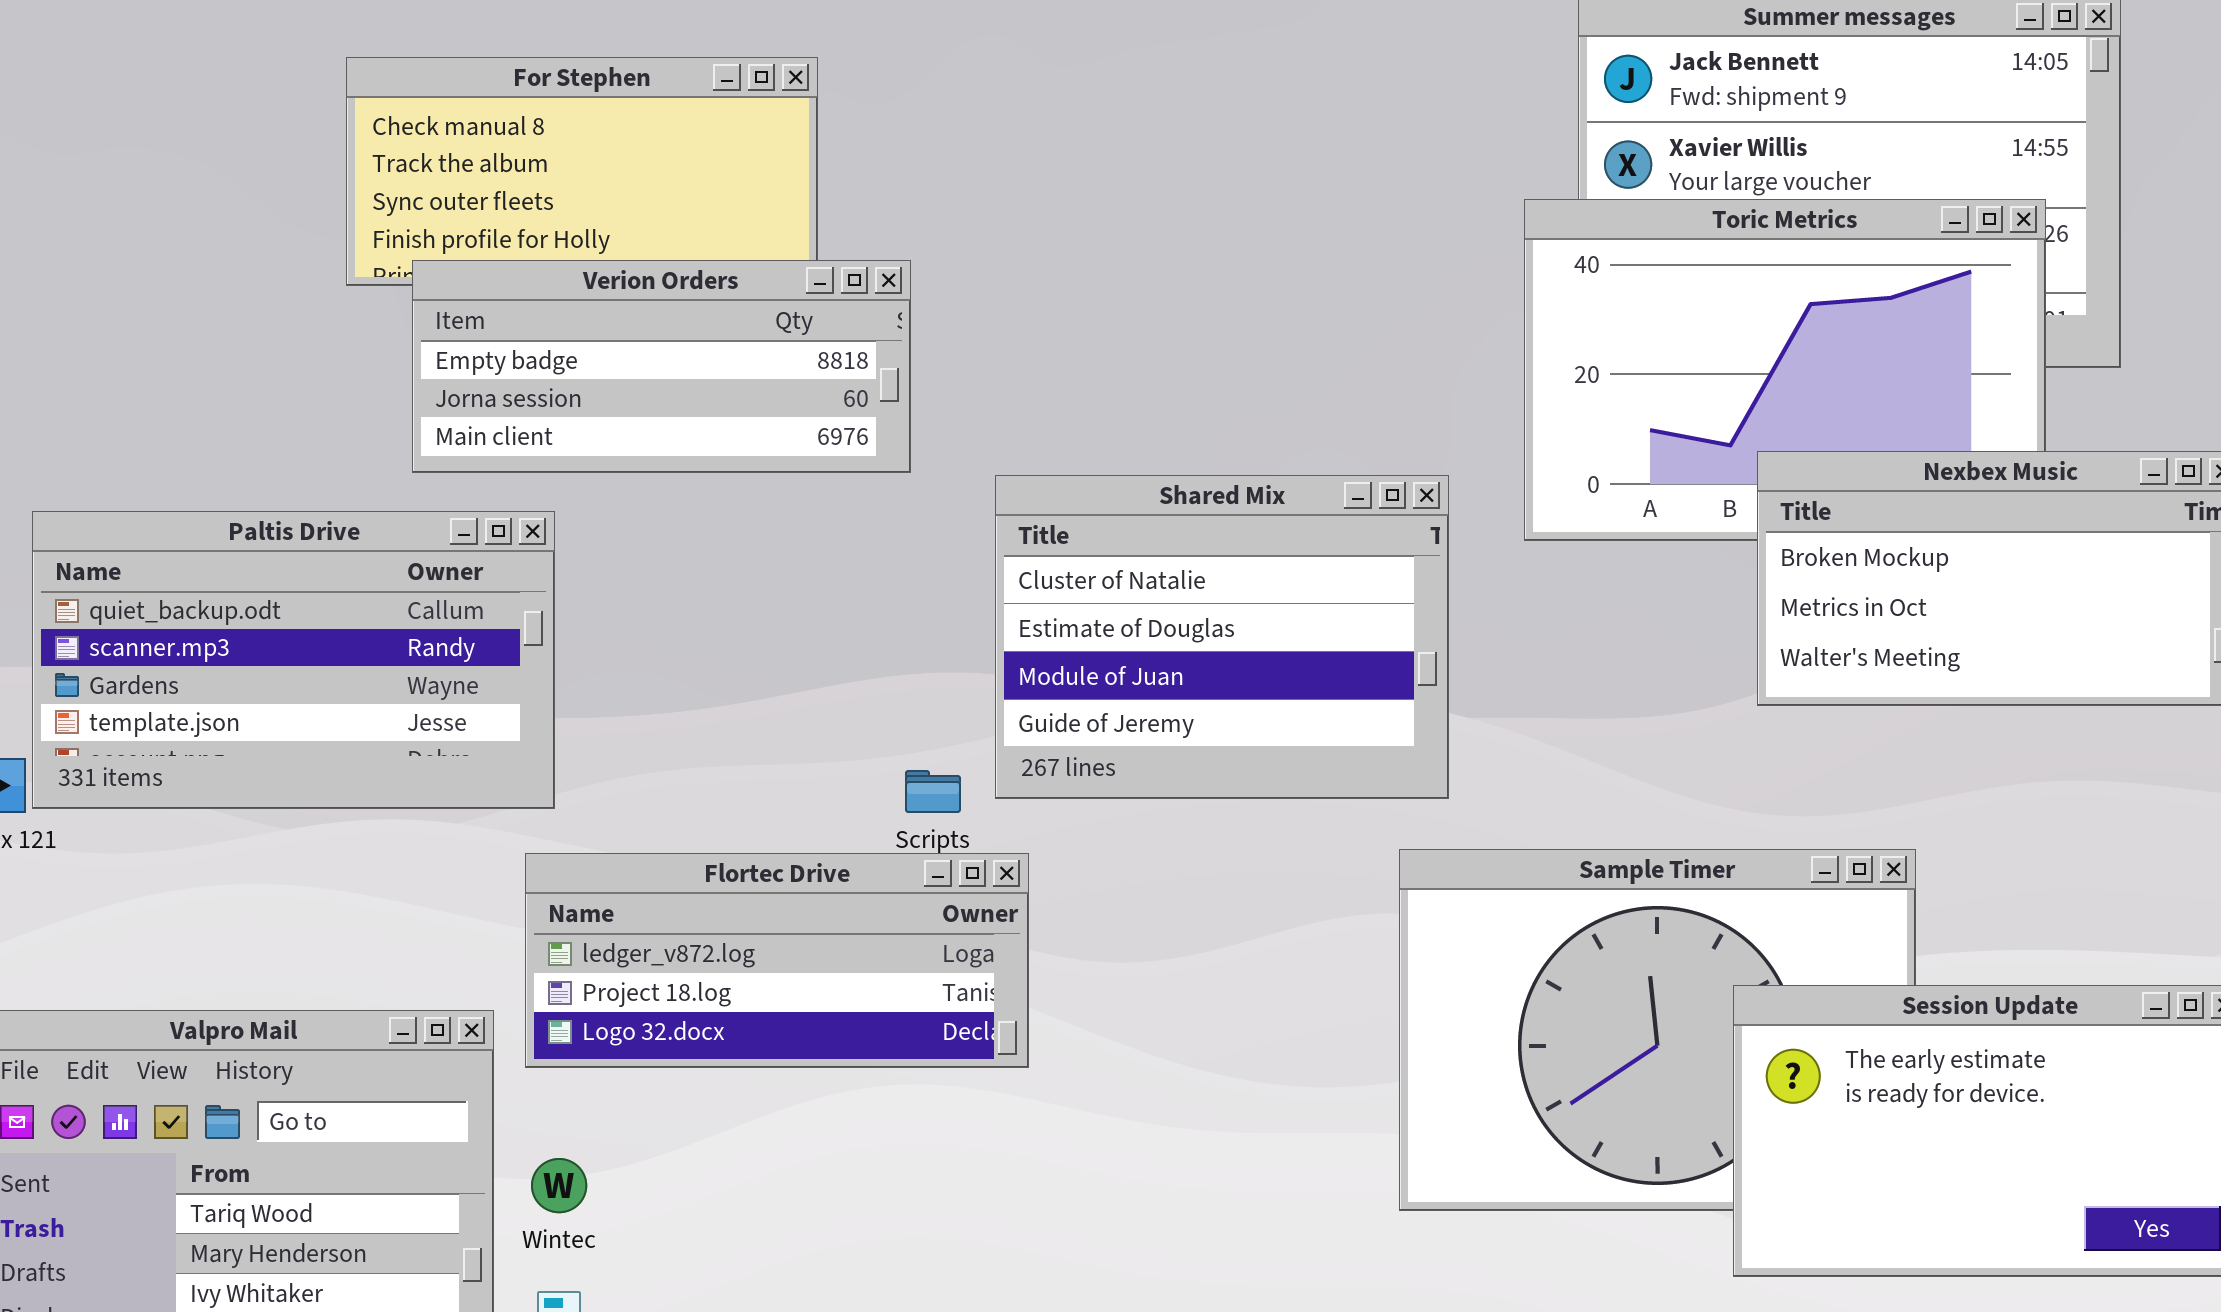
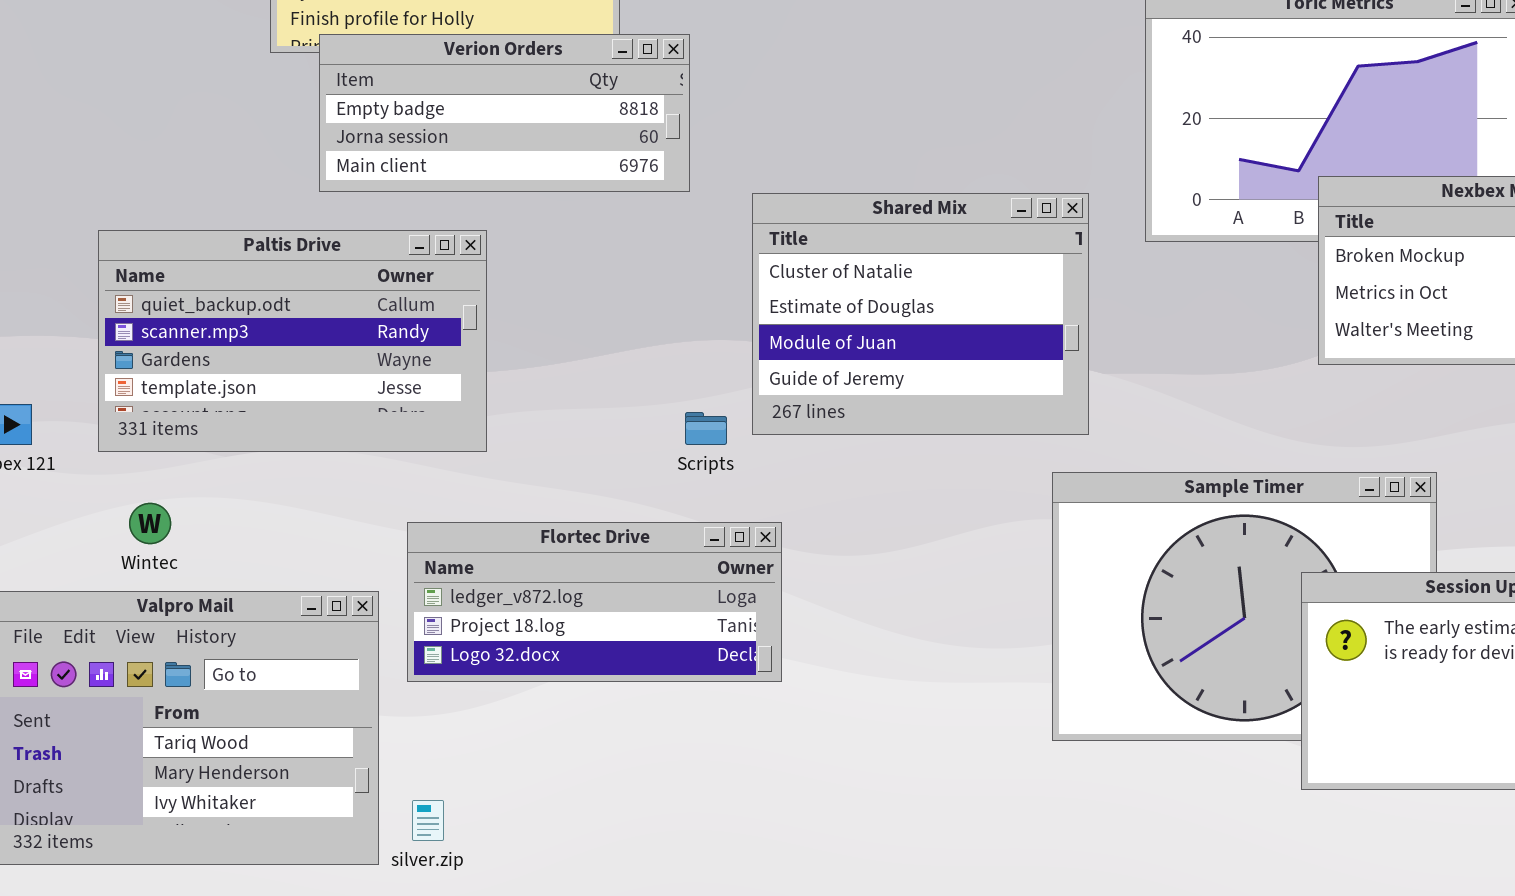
Paltis Drive: [32,511,555,809] -> [98,230,487,452], moved
Flortec Drive: [525,853,1029,1068] -> [407,522,782,682], moved
Wintec: [531,1158,587,1213] -> [129,503,171,544], moved

